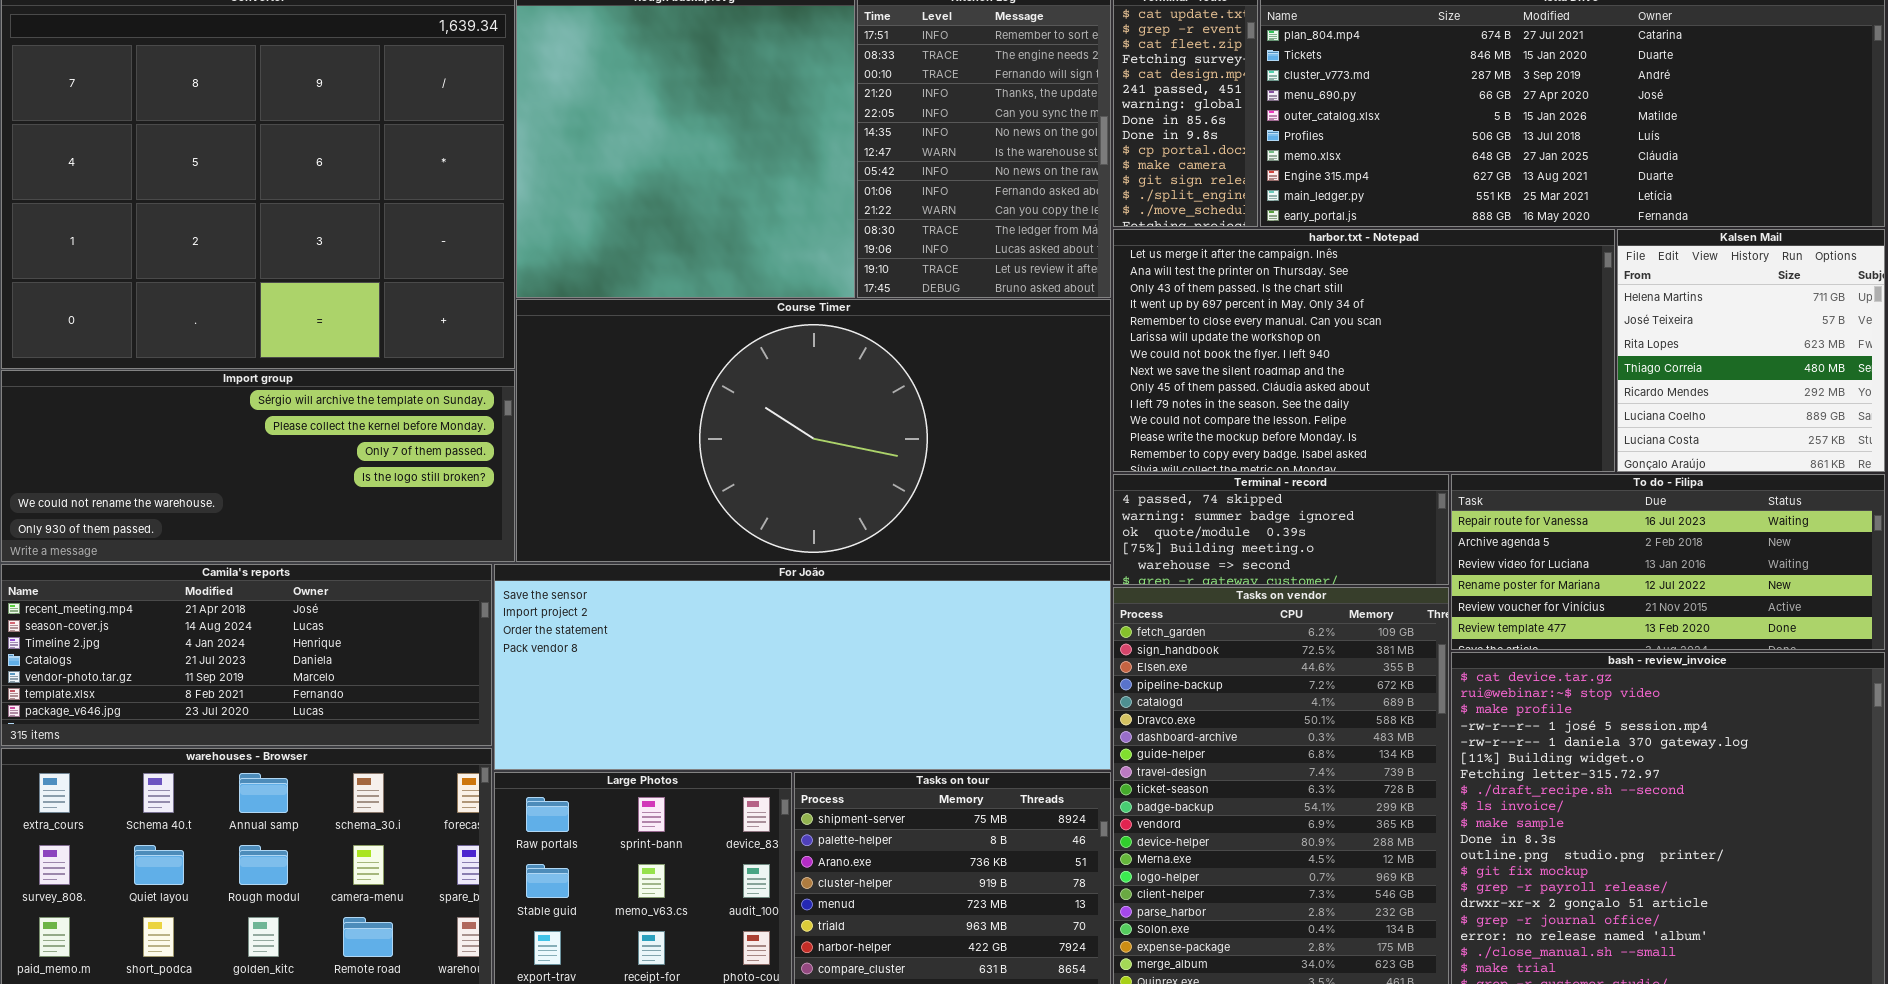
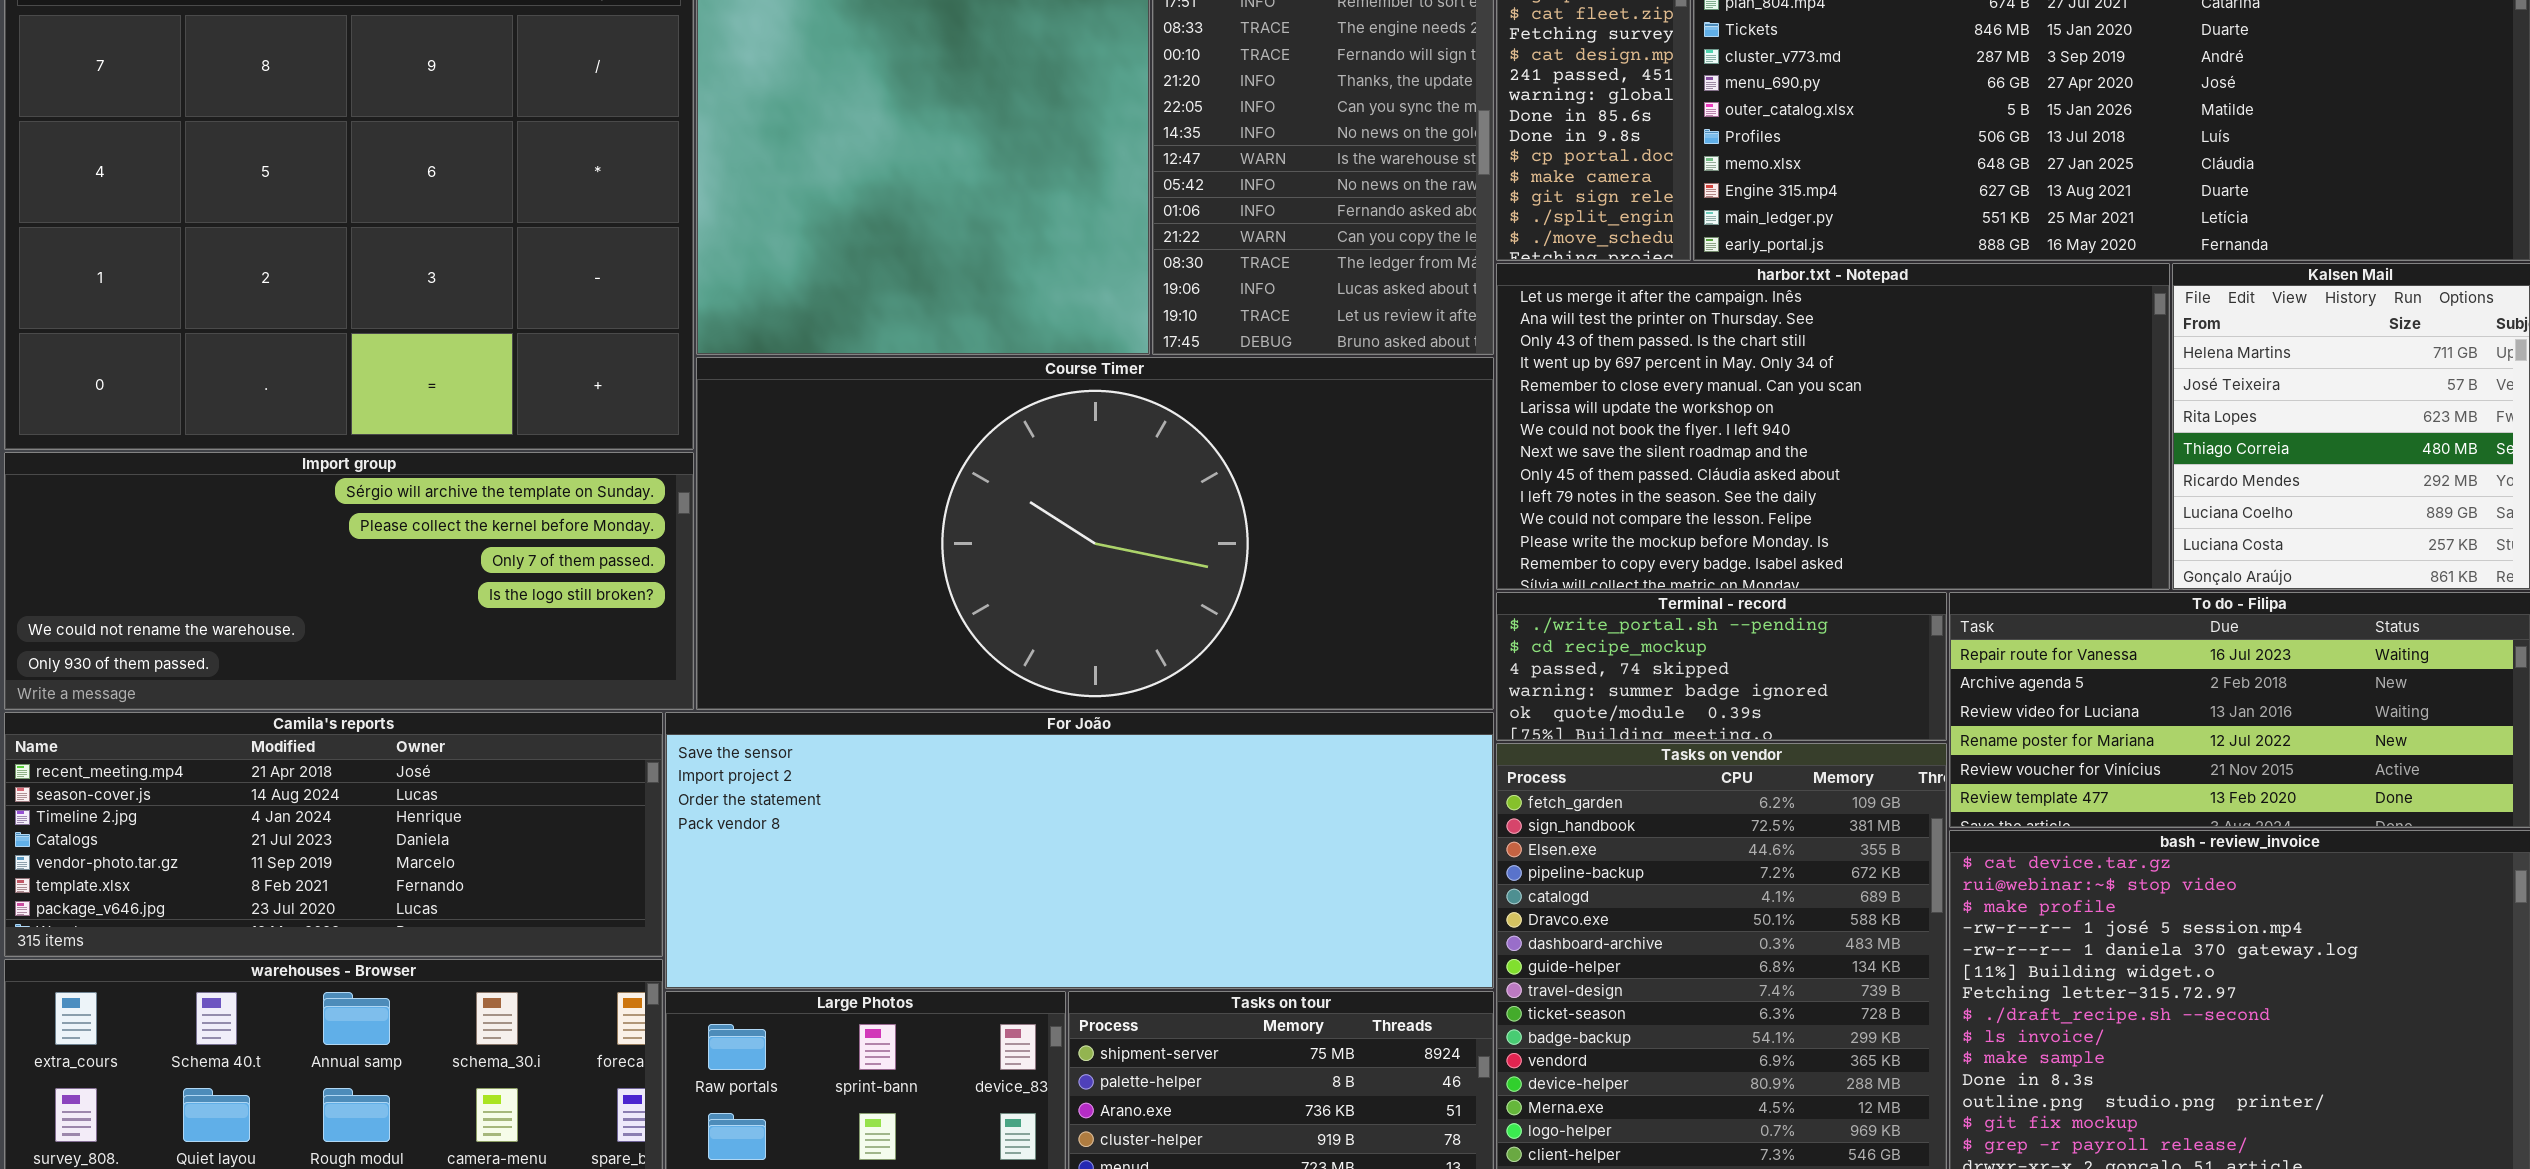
Terminal - record: [1113,474,1449,585] -> [1496,592,1947,741], scrolled up 2 rows

